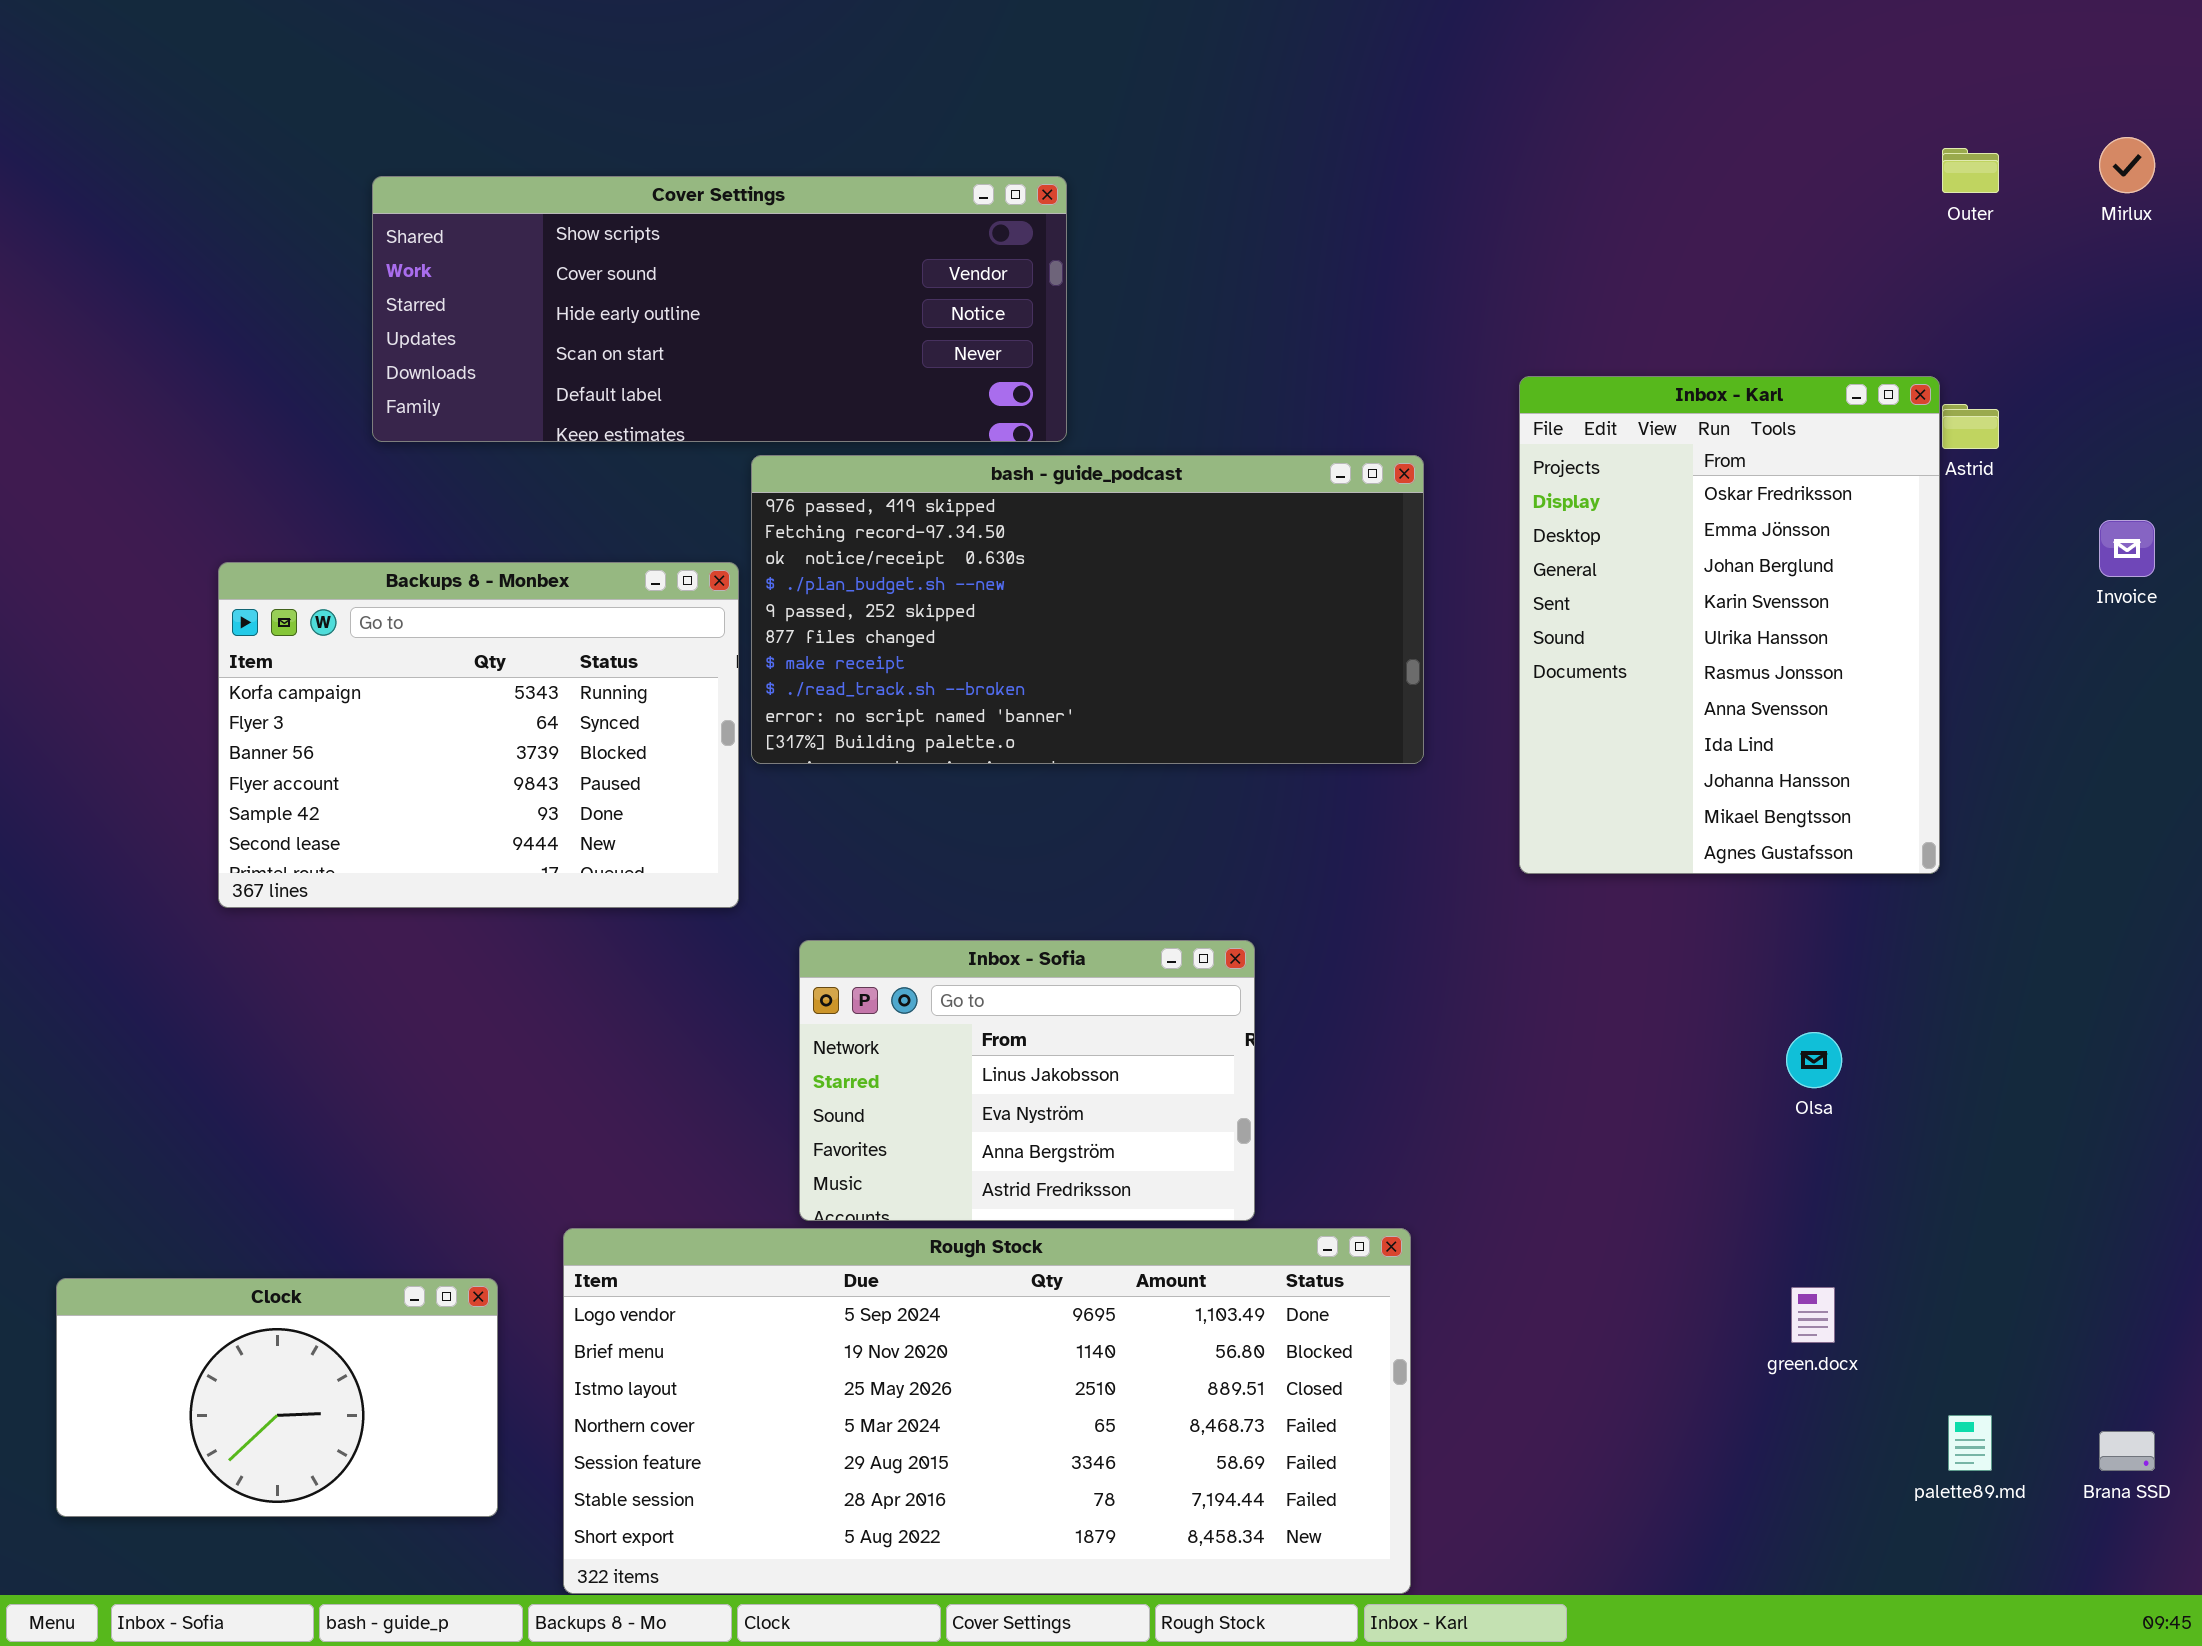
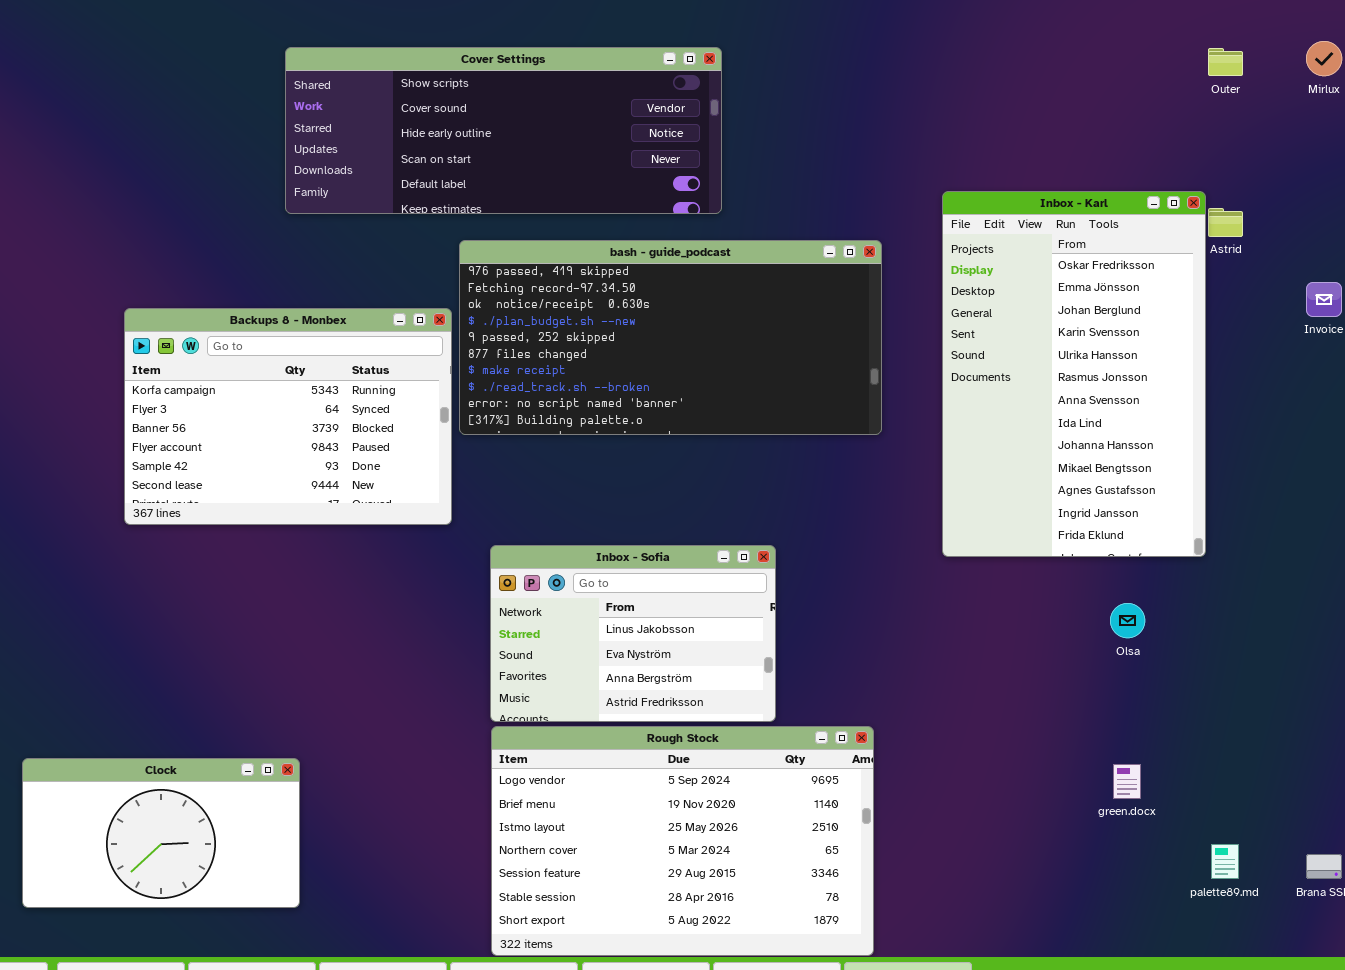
Cover Settings: [372,176,1067,442] -> [285,47,722,214], moved
Inbox - Karl: [1519,376,1940,874] -> [942,191,1206,557], resized
Rough Stock: [563,1228,1411,1594] -> [491,726,874,956], resized

